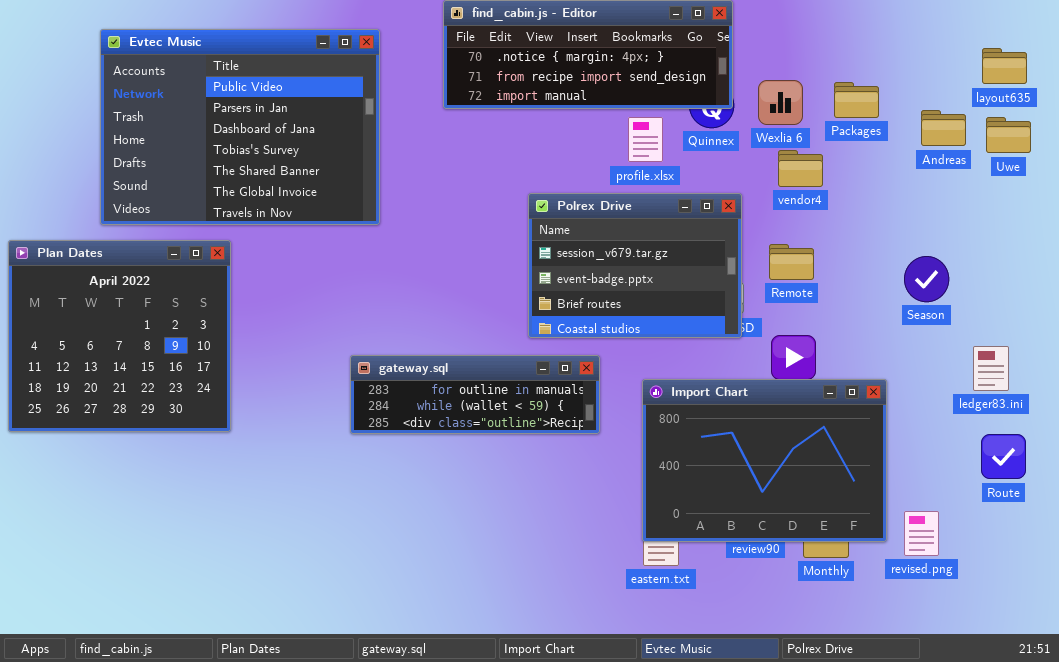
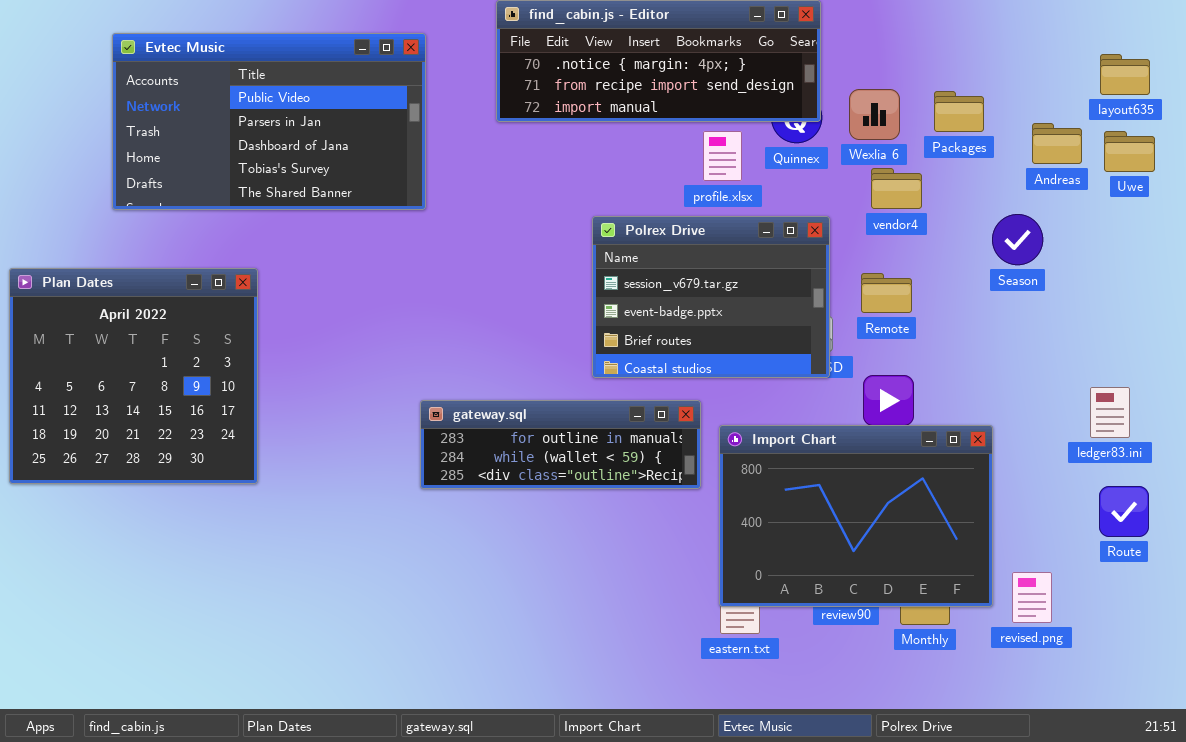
Evtec Music: [100,29,380,225] -> [112,33,426,210], resized
Season: [904,256,949,302] -> [992,214,1043,265], moved
gateway.sql: [350,355,600,434] -> [420,400,701,489], moved

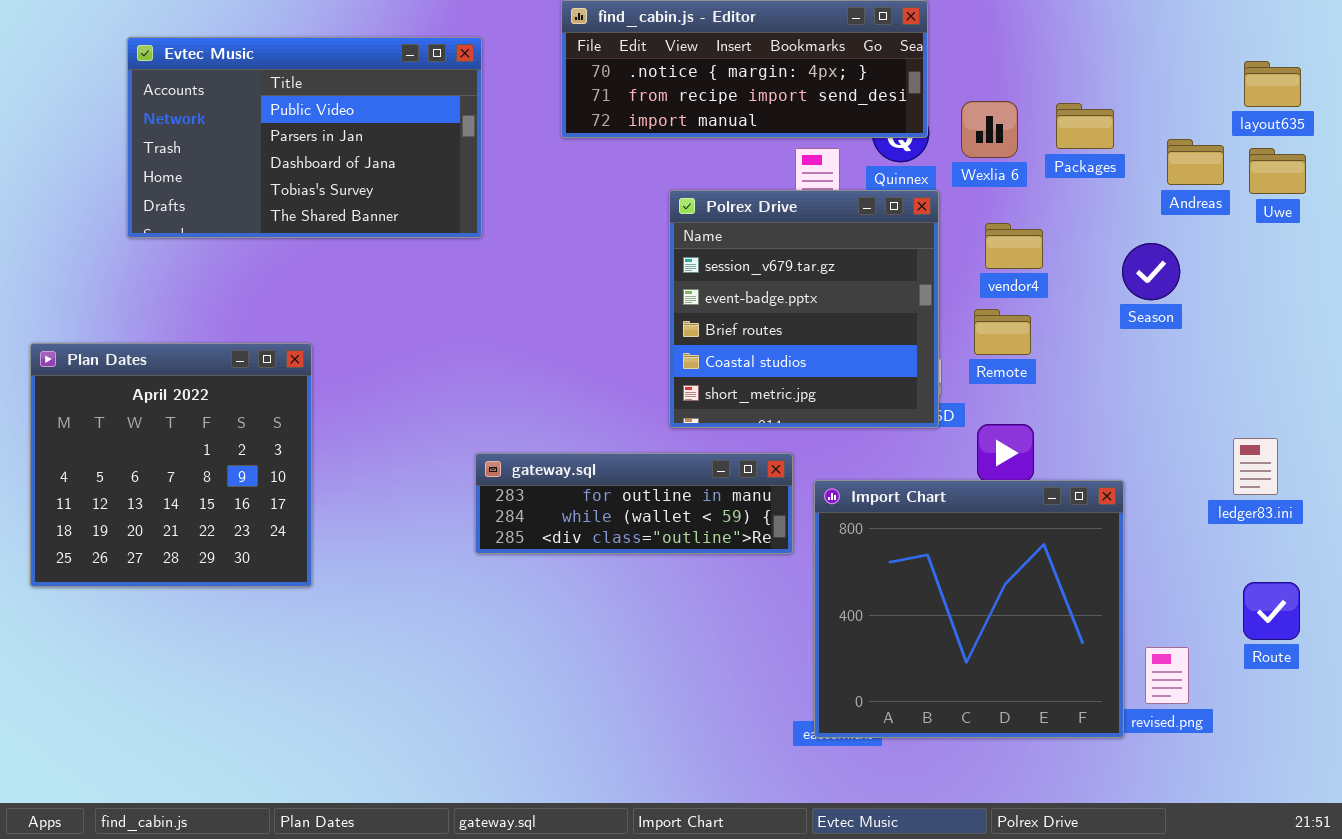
vendor4: [871,168,922,209] -> [985,223,1043,269], moved
Polrex Drive: [592,216,830,378] -> [669,190,939,428], resized
Plan Dates: [9,268,258,484] -> [30,343,312,587], moved
Import Chart: [719,425,993,607] -> [814,480,1124,738], resized
Route: [1099,486,1149,537] -> [1243,582,1300,640], moved

